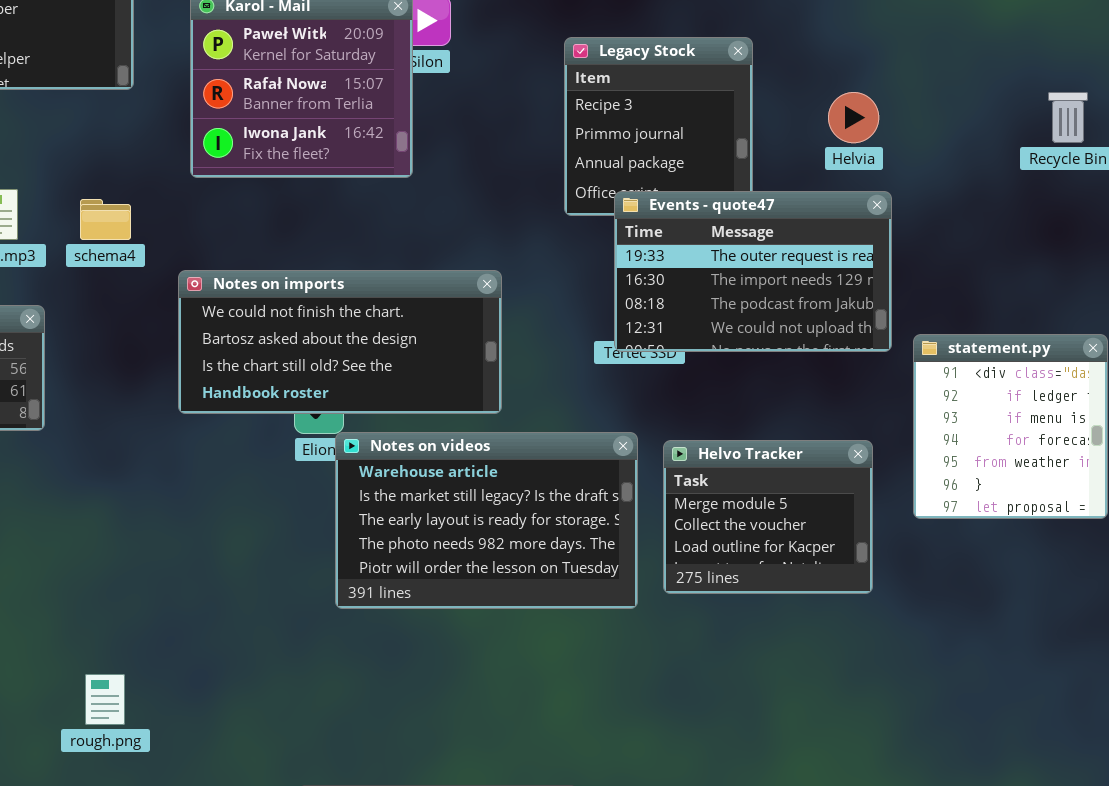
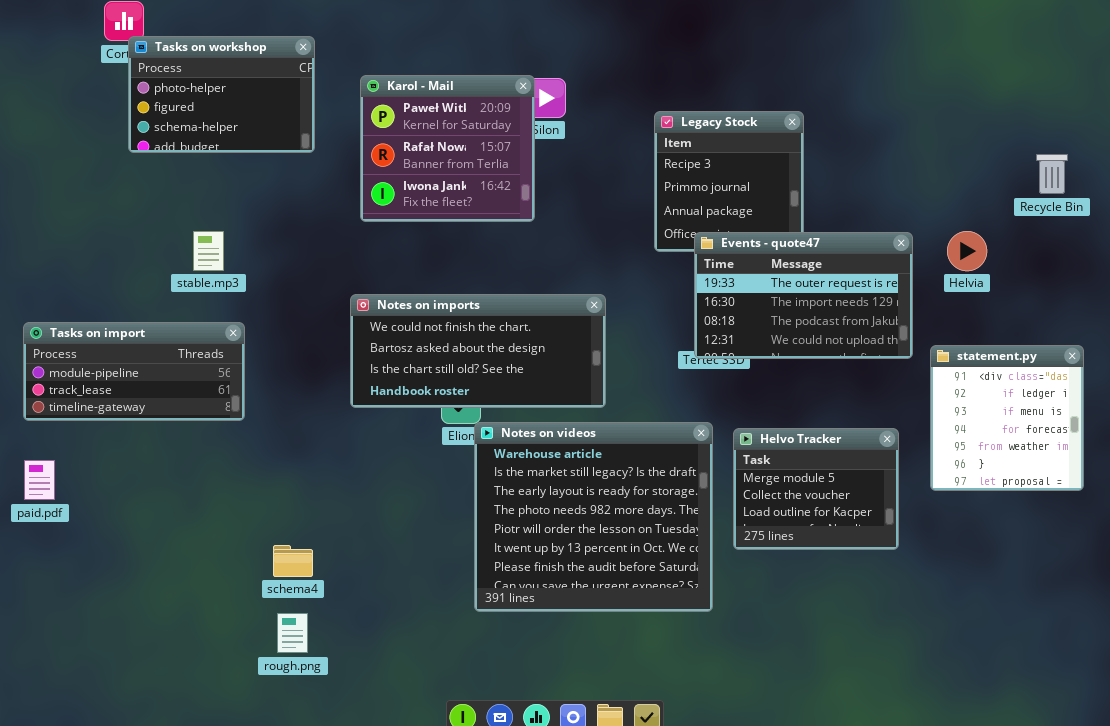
Helvia: [828,92,879,143] -> [947,231,987,271], moved
schema4: [80,199,131,240] -> [273,545,313,577], moved
Notes on videos: [335,432,638,609] -> [474,422,713,612], resized

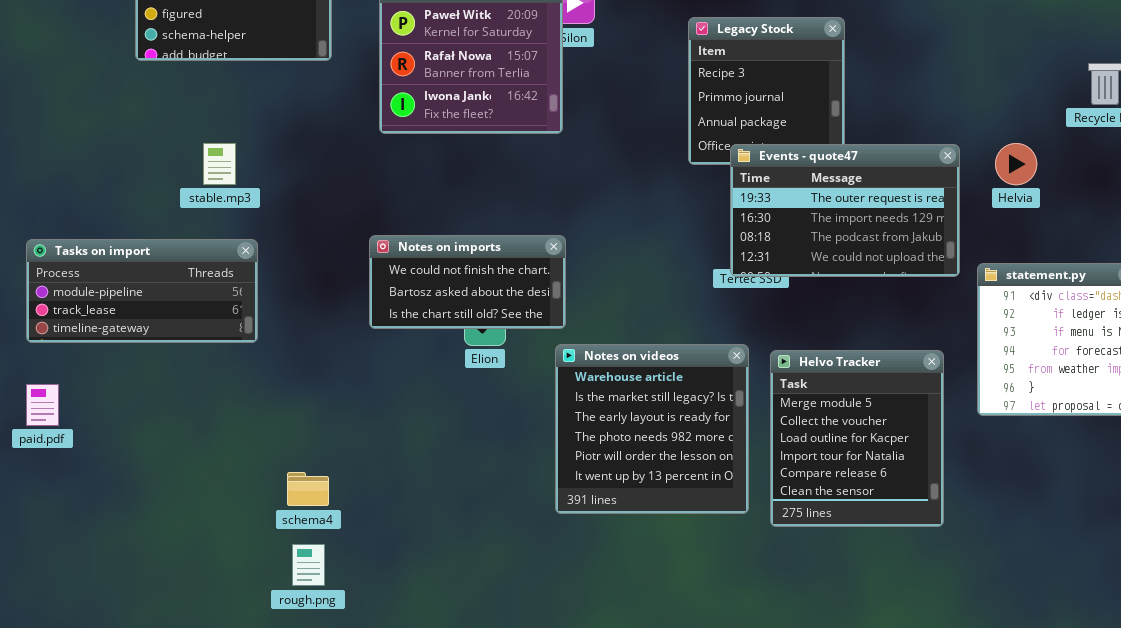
Notes on imports: [350,294,606,408] -> [369,235,566,329], resized
Notes on videos: [474,422,713,612] -> [555,344,749,514], resized
Helvo Tracker: [733,428,899,550] -> [770,350,944,527], resized

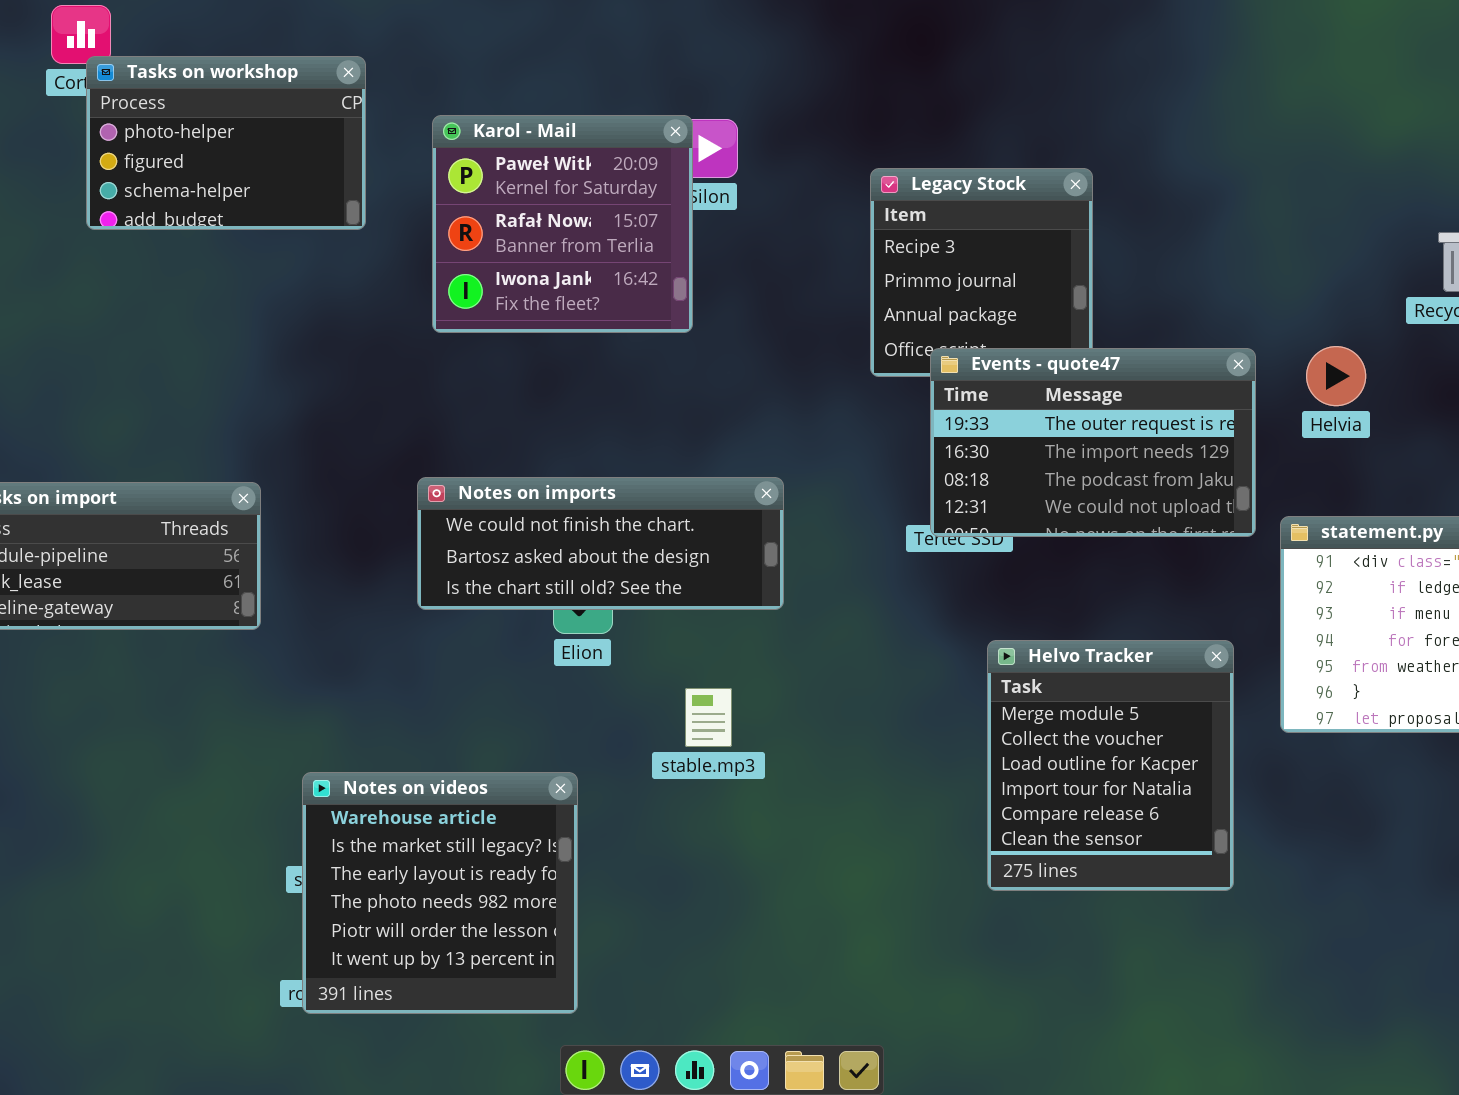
stable.mp3: [203,143,236,185] -> [685,688,732,747], moved
Notes on imports: [369,235,566,329] -> [417,477,784,610], resized
Notes on videos: [555,344,749,514] -> [302,772,578,1014], moved

